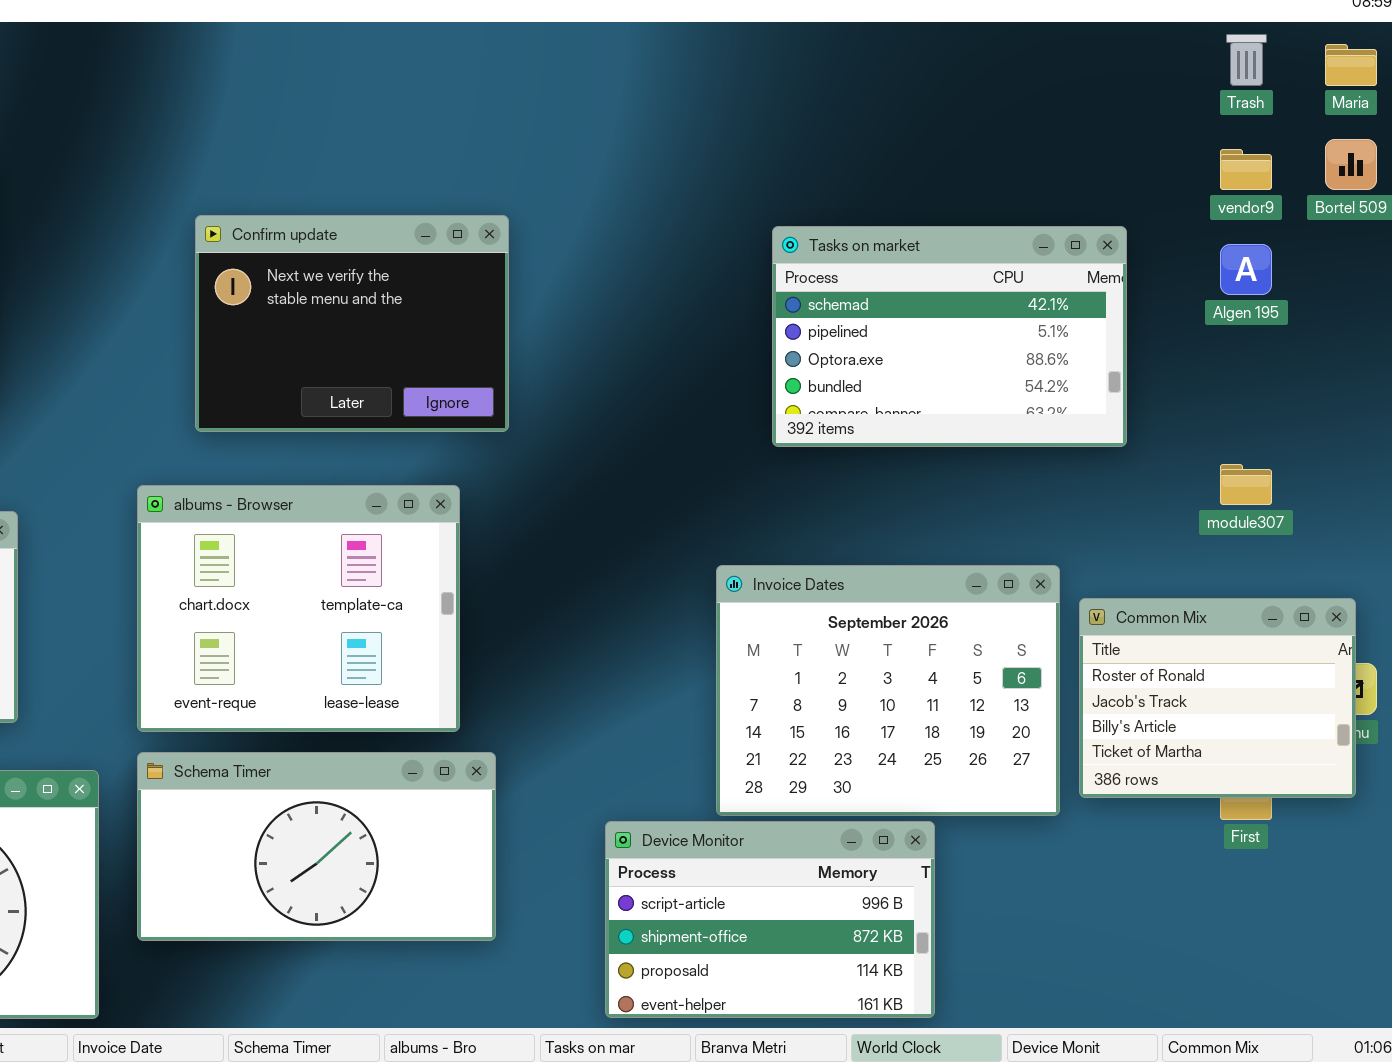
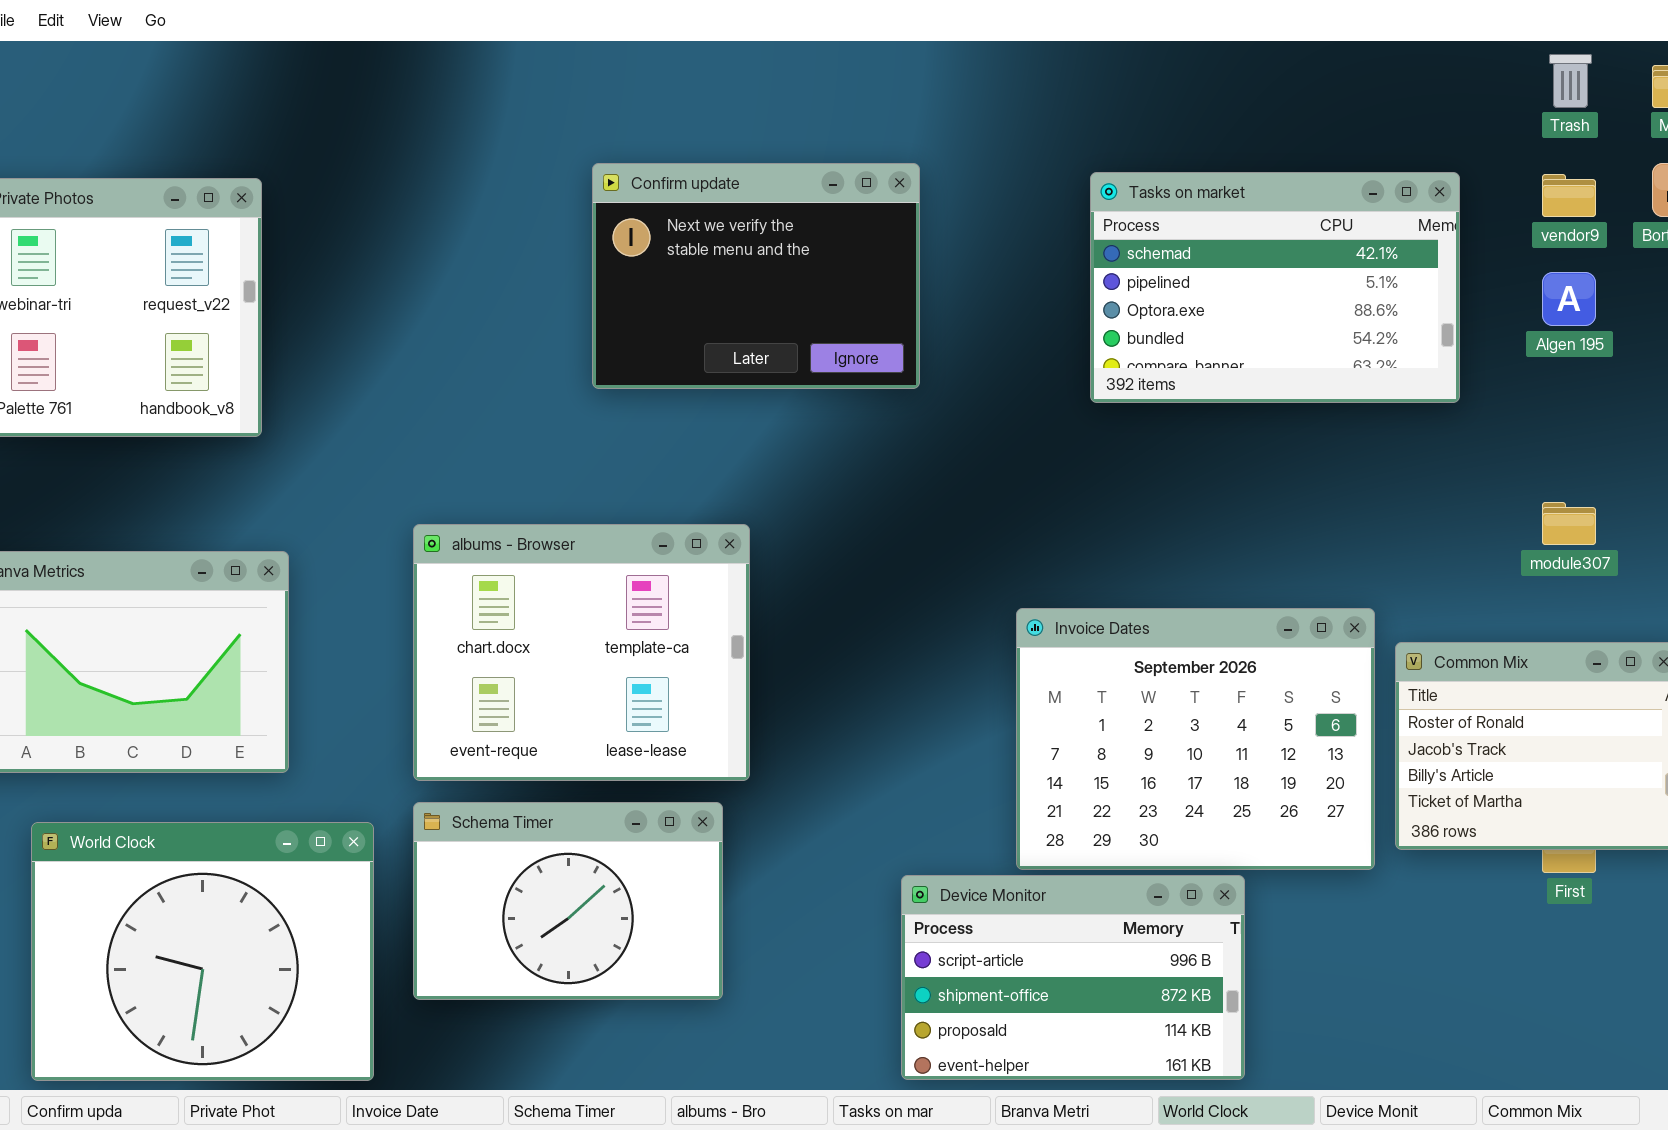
Confirm update: [195,215,509,432] -> [592,163,920,389], moved
Tasks on market: [772,226,1127,447] -> [1090,172,1460,403], moved
Schema Timer: [137,752,496,941] -> [413,802,723,1000], resized

